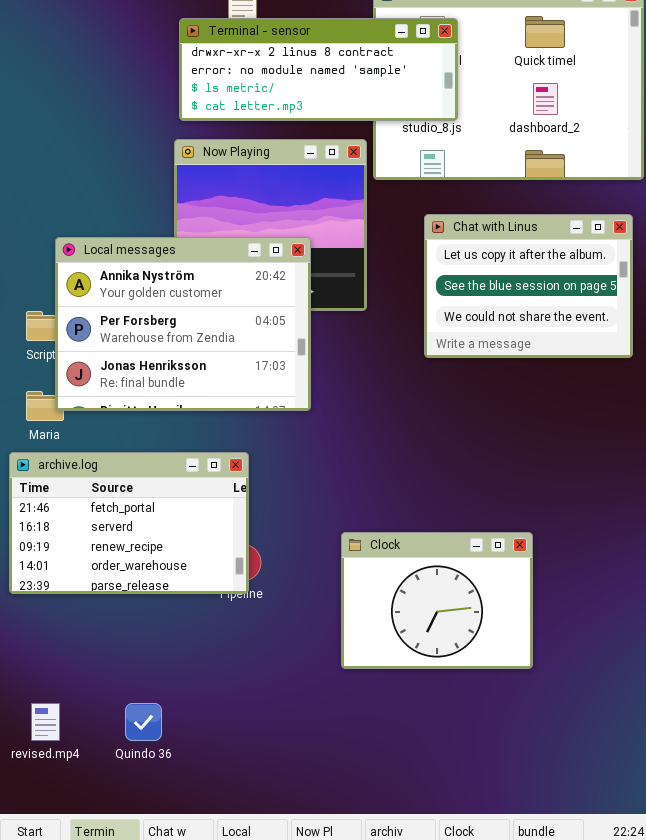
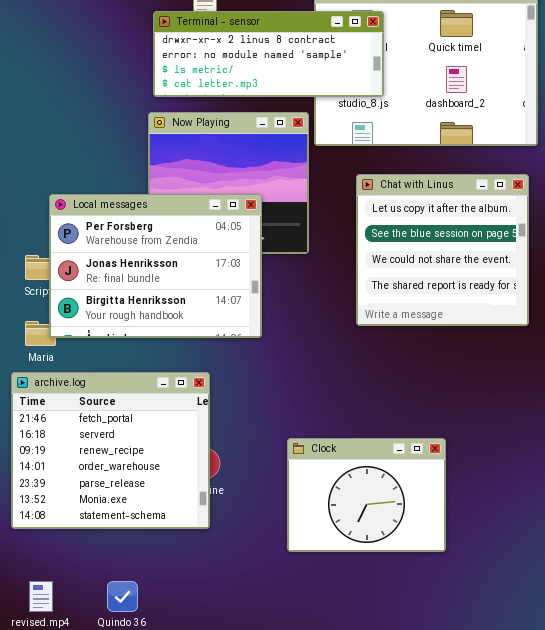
Chat with Linus: [424,214,633,358] -> [356,174,529,326], resized
Local messages: [55,237,311,411] -> [49,194,262,338], scrolled down 1 row
archive.log: [9,452,249,594] -> [11,372,210,529], resized

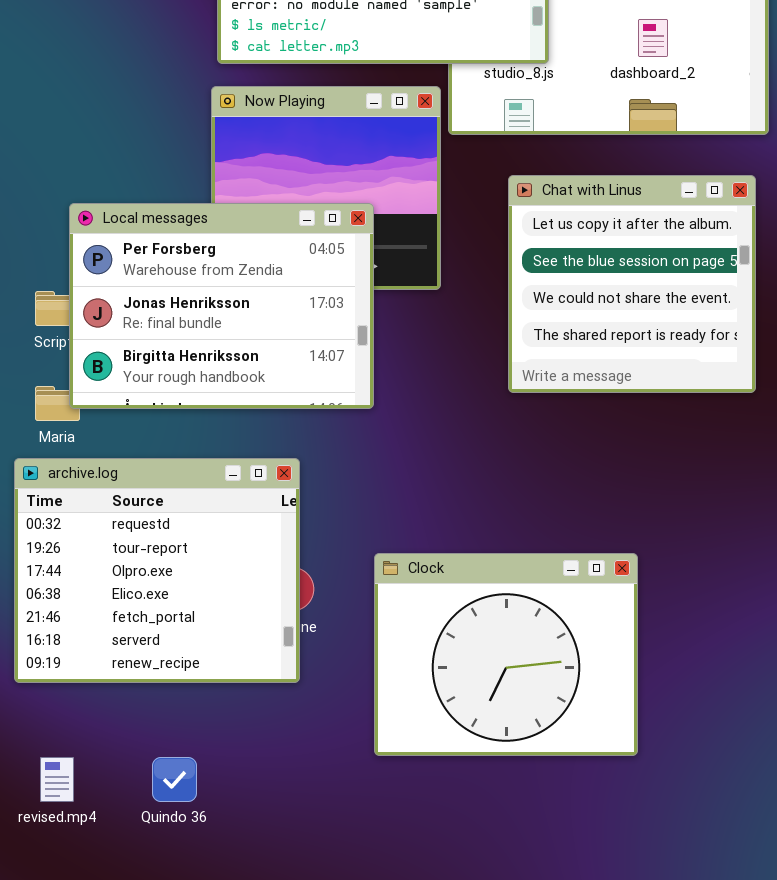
archive.log: [11,372,210,529] -> [14,458,300,683], scrolled up 4 rows
Clock: [287,438,446,552] -> [374,553,638,756], resized

